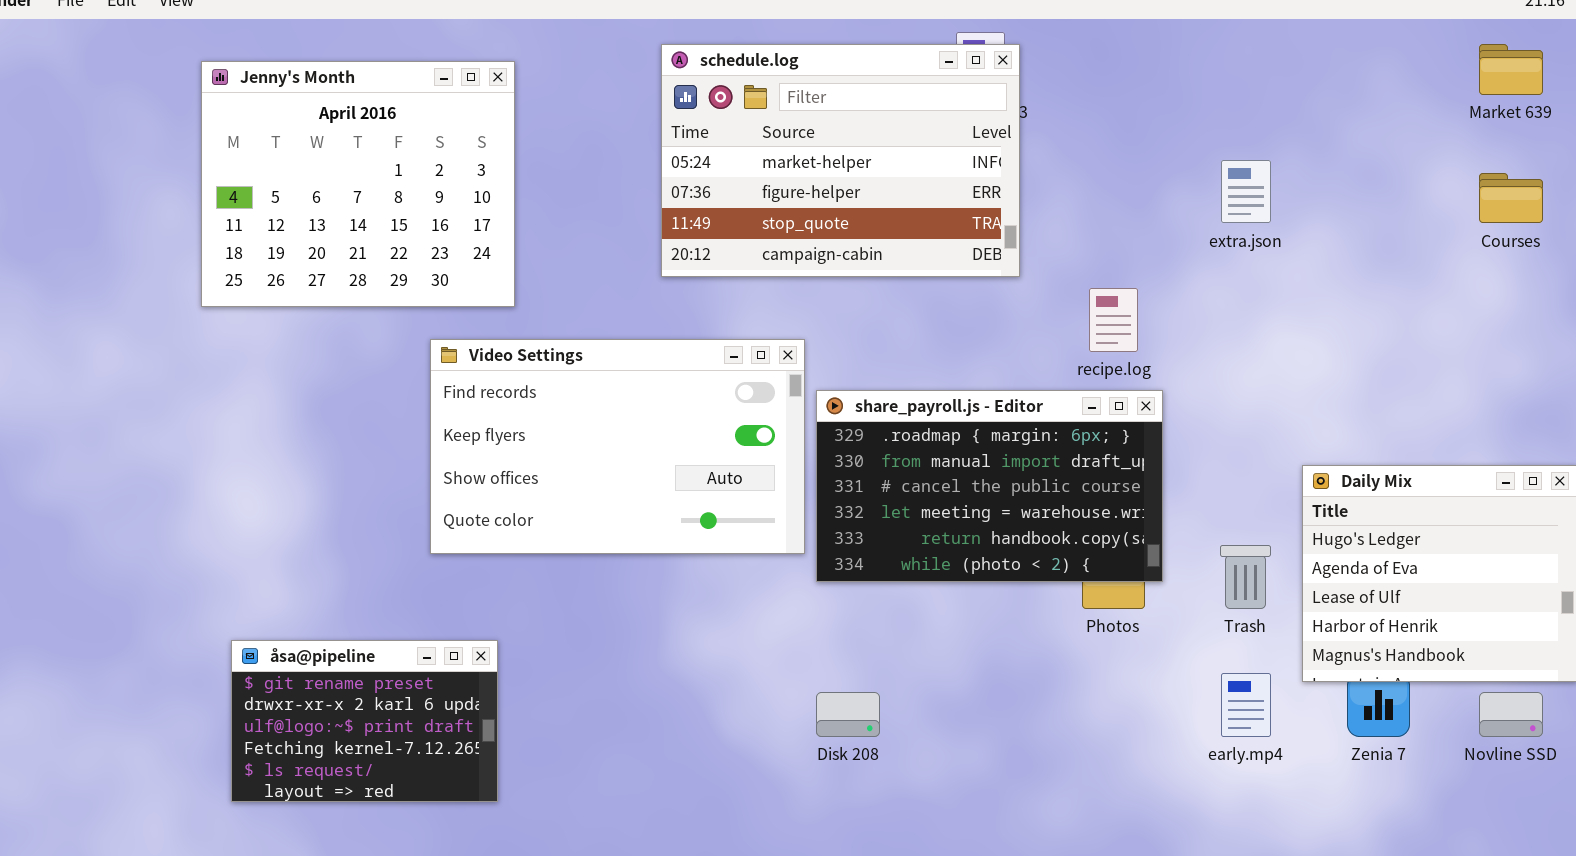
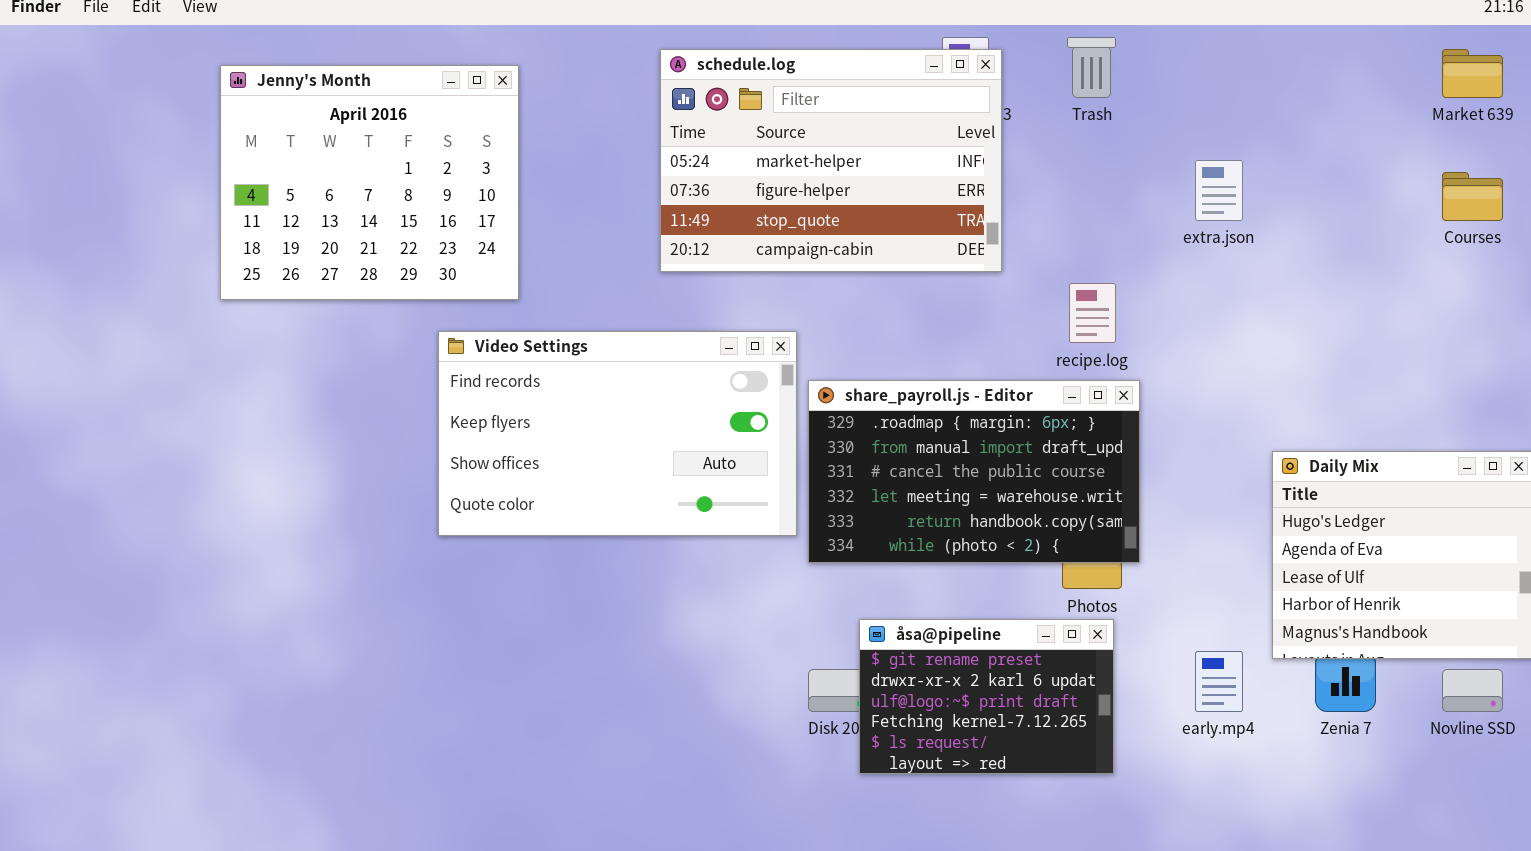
Trash: [1220,545,1271,609] -> [1067,37,1116,98], moved
åsa@pipeline: [231,640,498,802] -> [859,619,1114,774], moved

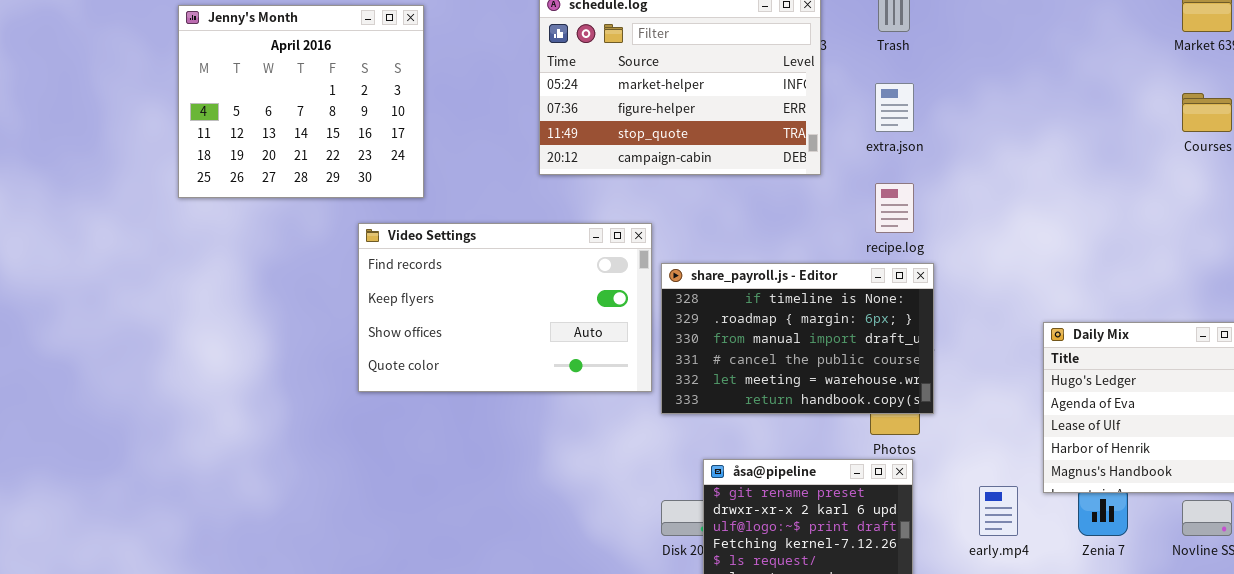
extra.json: [1195,160,1243,221] -> [875,83,914,132], moved
share_payroll.js - Editor: [808,380,1140,563] -> [661,263,934,414], scrolled up 1 row

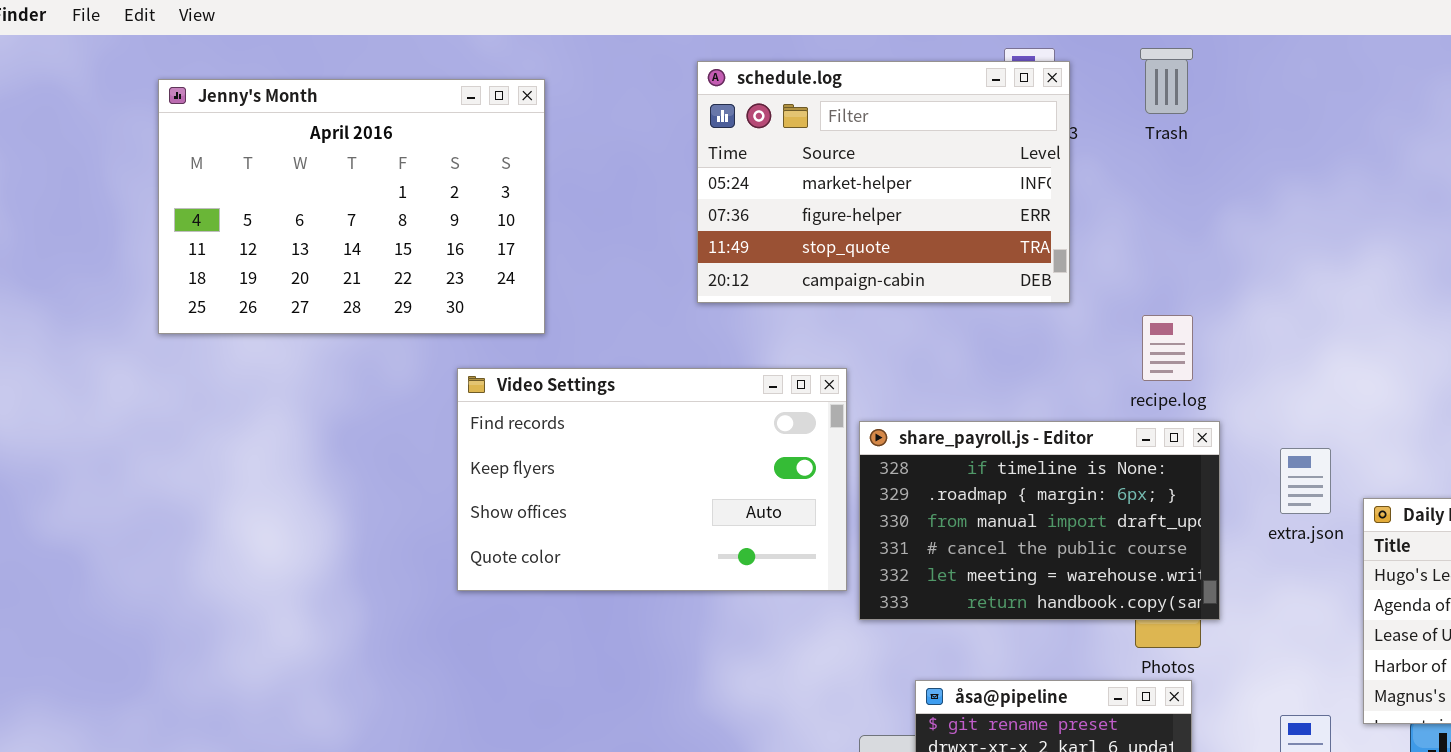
Jenny's Month: [178,5,424,198] -> [158,79,545,334], resized
extra.json: [875,83,914,132] -> [1280,448,1331,514], moved

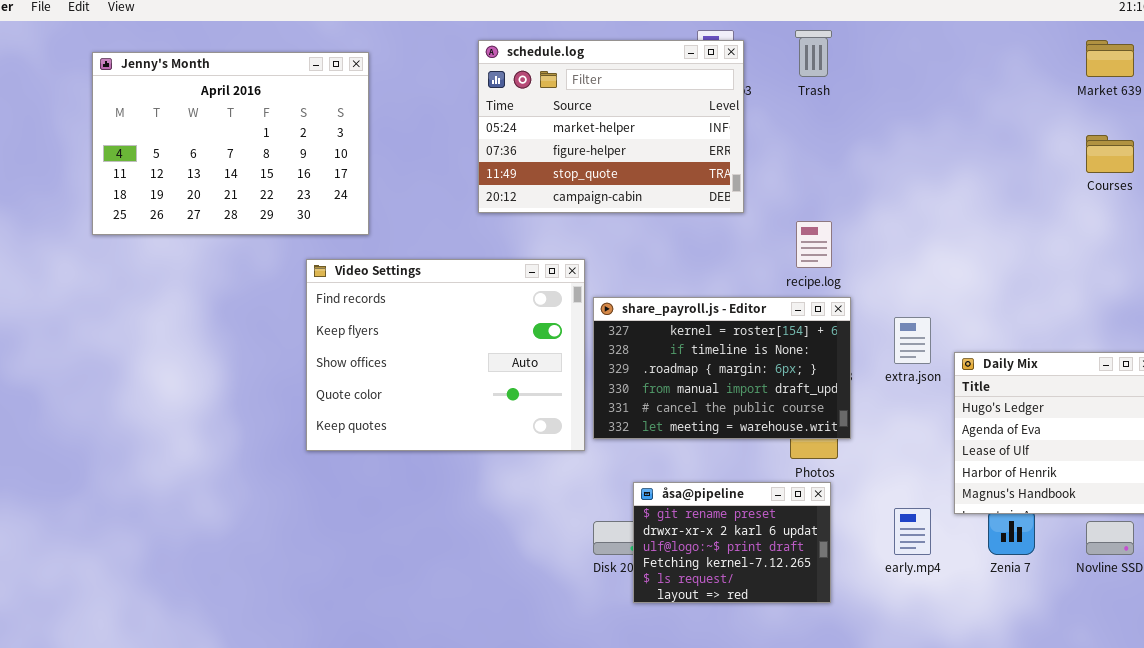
Video Settings: [457,368,847,591] -> [306,259,585,451], resized
share_payroll.js - Editor: [859,421,1220,620] -> [593,297,851,439], scrolled up 1 row

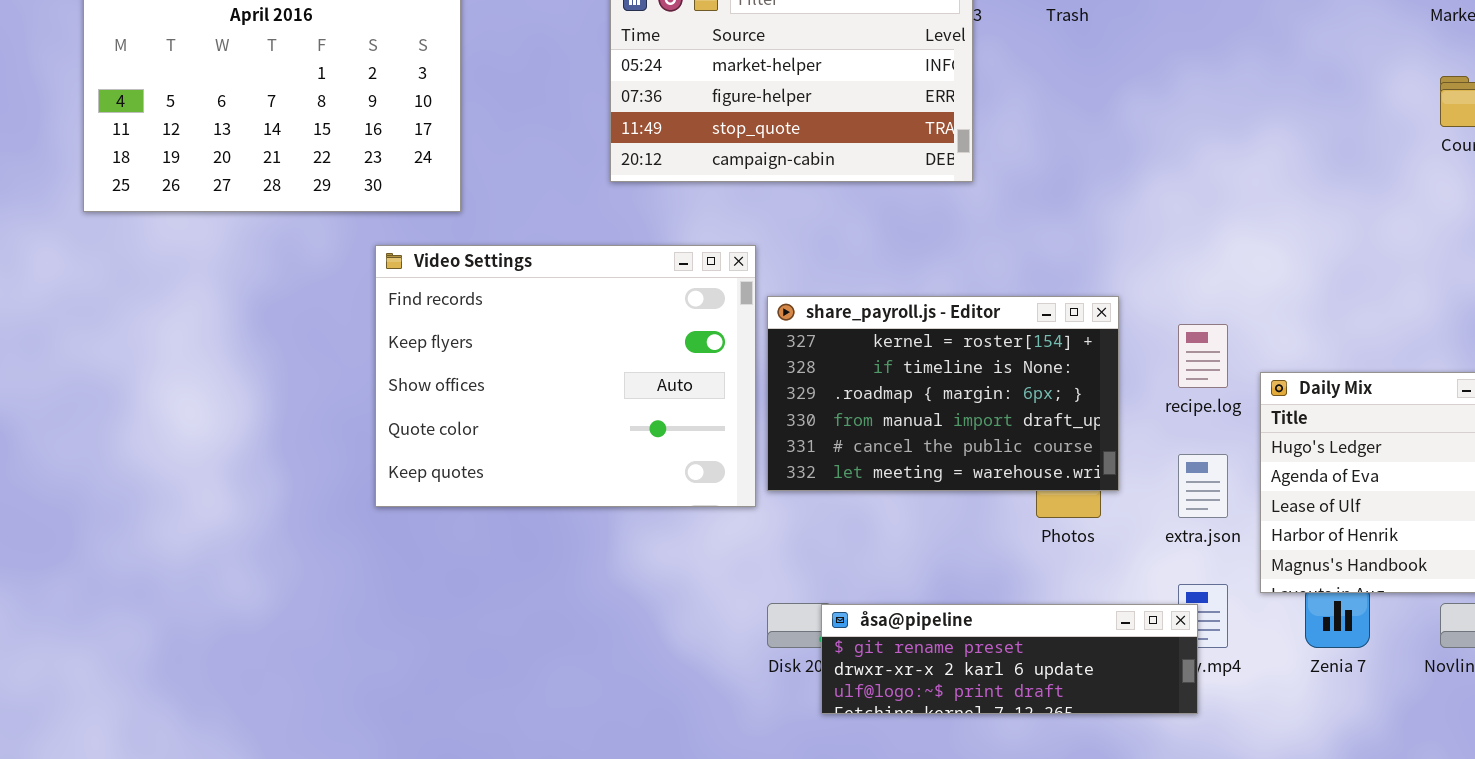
recipe.log: [796,221,832,268] -> [1178,324,1228,388], moved
extra.json: [894,317,931,364] -> [1178,454,1228,518], moved
åsa@pipeline: [633,482,831,603] -> [821,604,1198,714], resized

